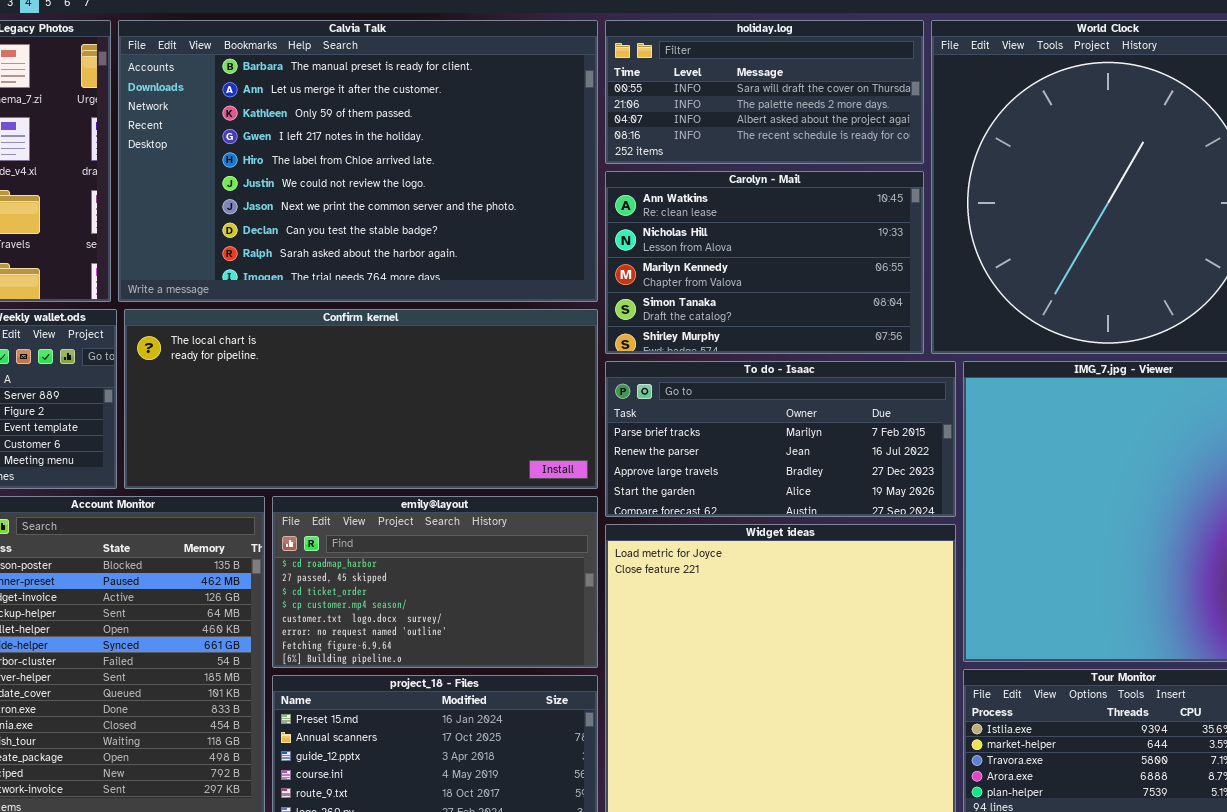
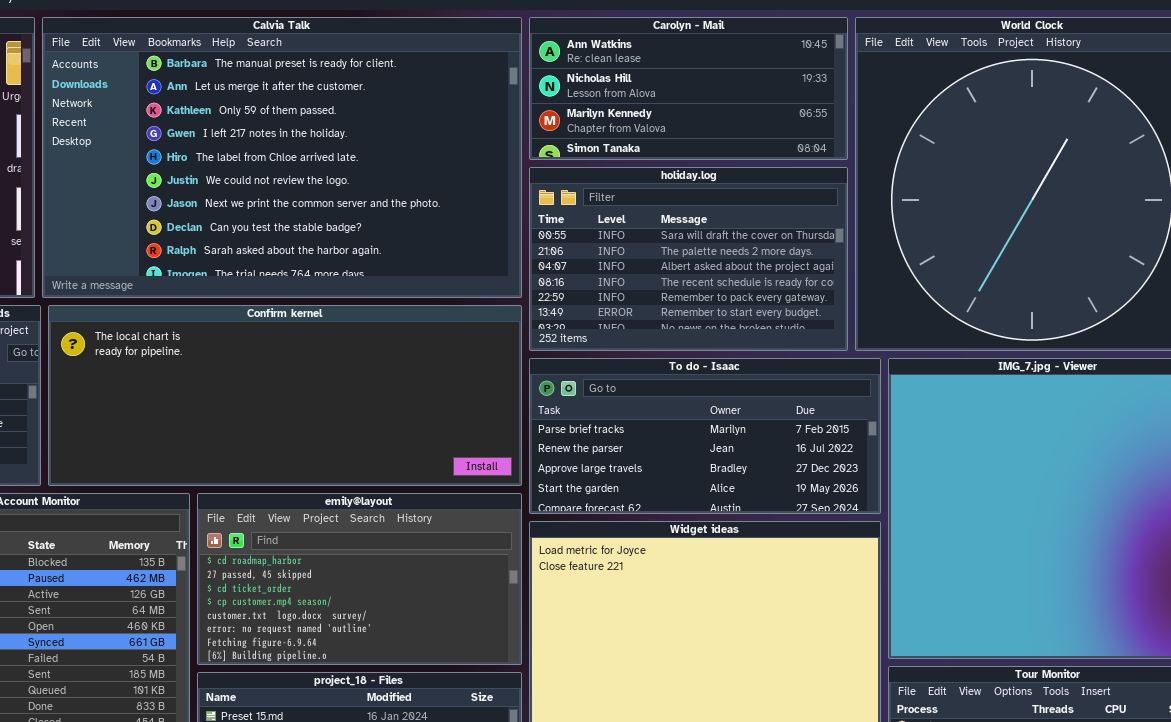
holiday.log: [605,20,924,164] -> [529,167,848,351], moved, resized
Carolyn - Mail: [605,171,924,354] -> [529,17,848,160], moved, resized

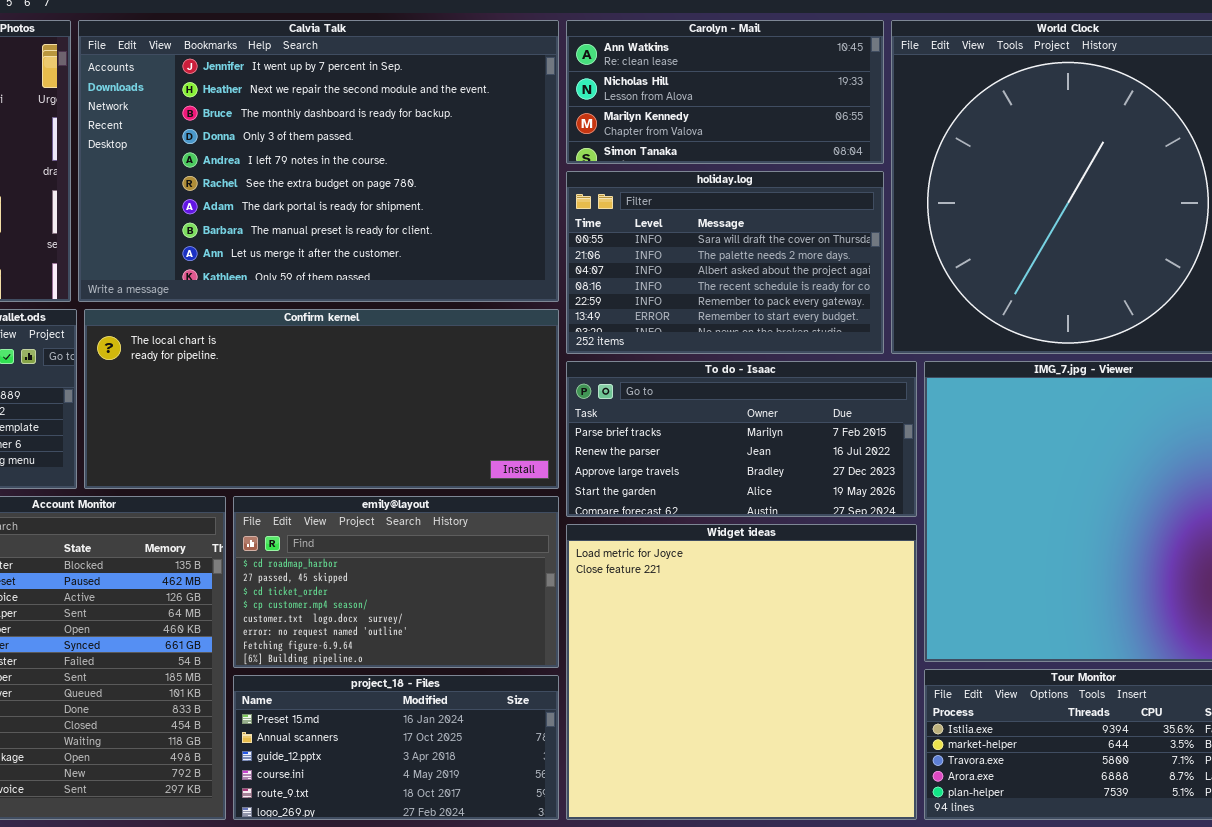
Calvia Talk: [42,17,522,298] -> [78,20,559,302], scrolled up 7 rows

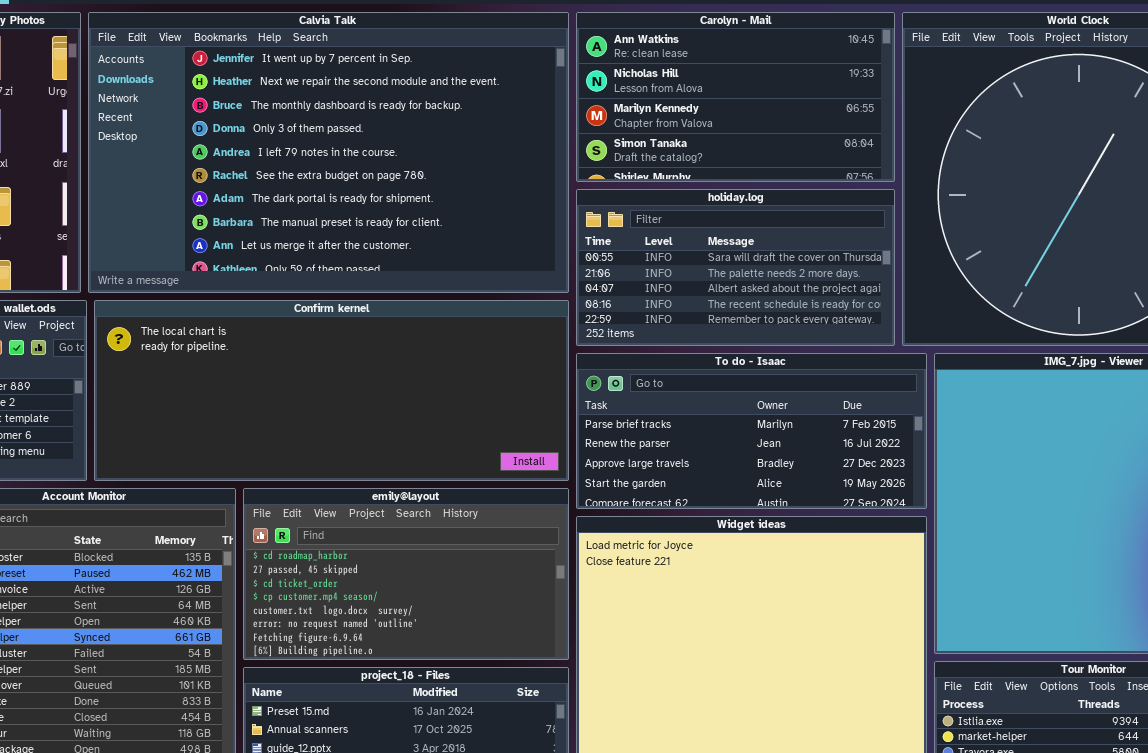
Carolyn - Mail: [566,20,884,164] -> [576,12,895,182], resized
holiday.log: [566,171,884,354] -> [576,189,895,346], resized

